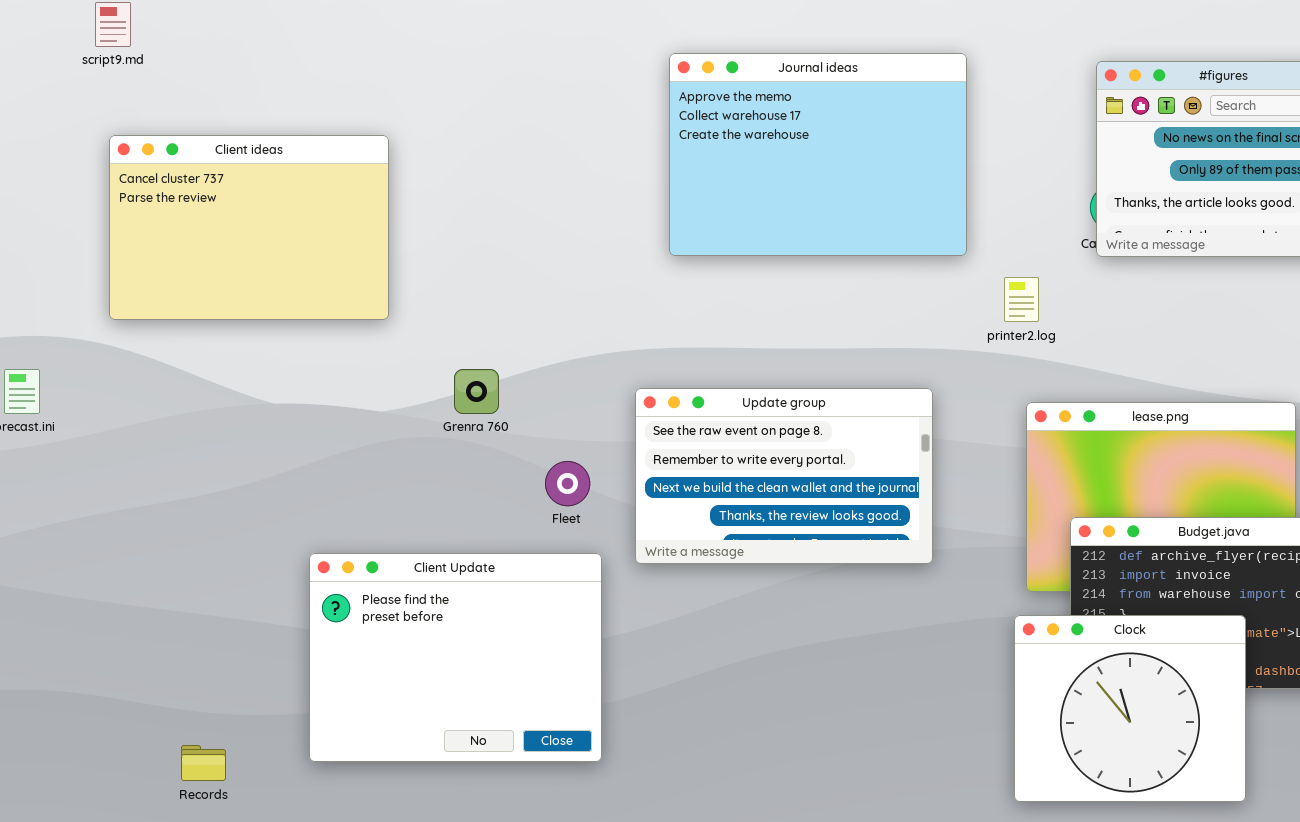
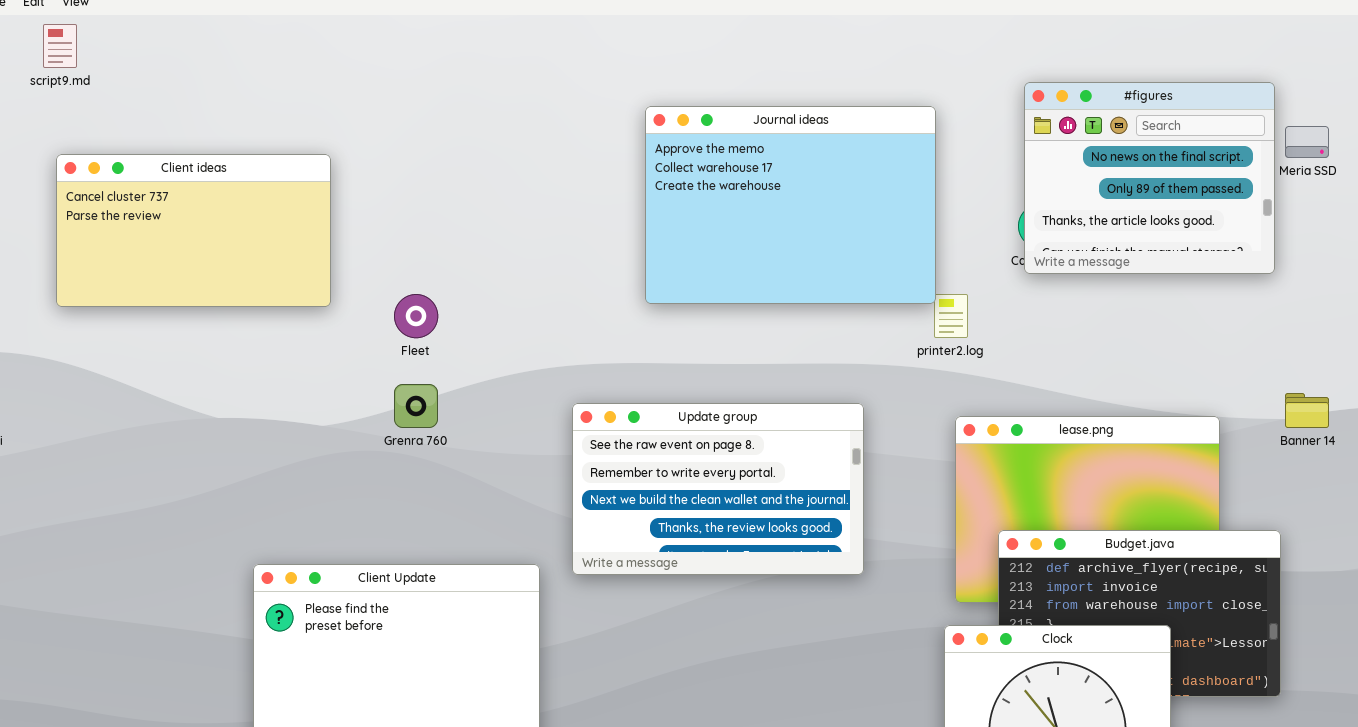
Journal ideas: [669,53,967,256] -> [645,106,936,304], moved
Client ideas: [109,135,389,320] -> [56,154,331,307], resized
Fleet: [545,461,590,506] -> [394,294,438,338], moved

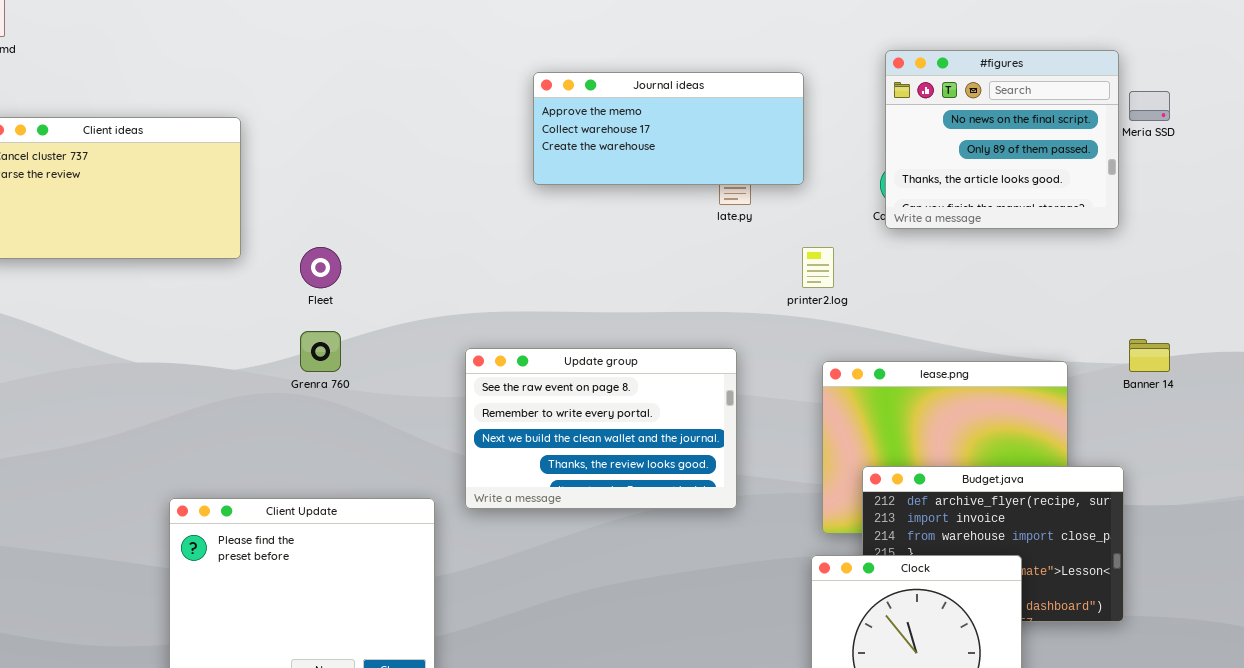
Journal ideas: [645,106,936,304] -> [533,72,804,185], resized

